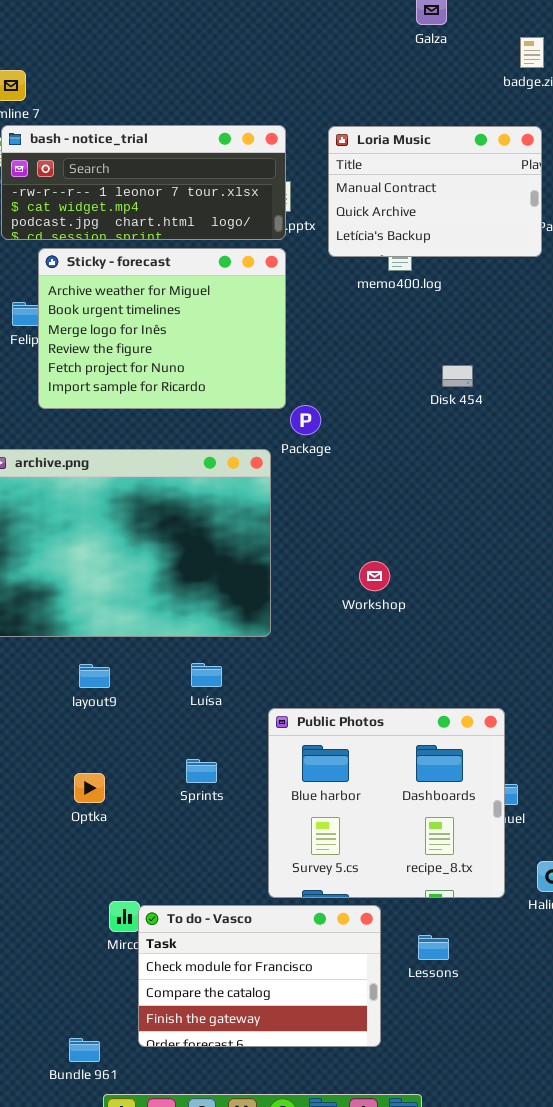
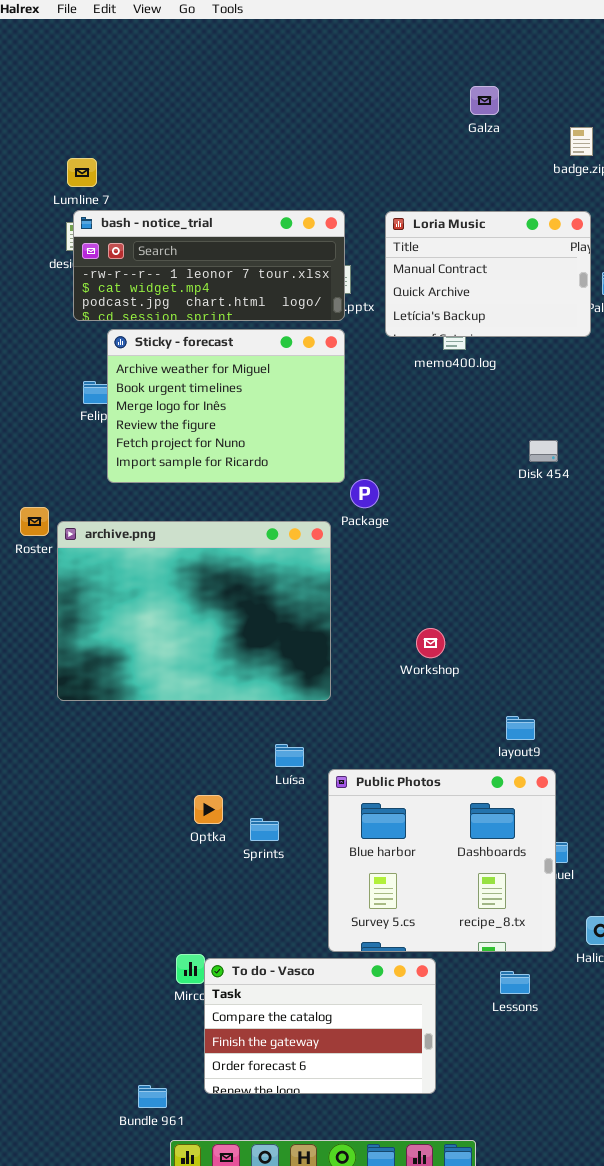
Disk 454: [442,365,473,387] -> [529,440,558,462], moved
Luísa: [191,663,222,687] -> [275,744,304,767], moved
layout9: [79,664,110,688] -> [506,716,535,740], moved
Optka: [74,773,105,803] -> [194,795,223,824], moved
To do - Vasco: [138,905,381,1047] -> [204,958,436,1094], scrolled down 1 row
Lessons: [418,935,449,960] -> [500,971,530,994], moved

